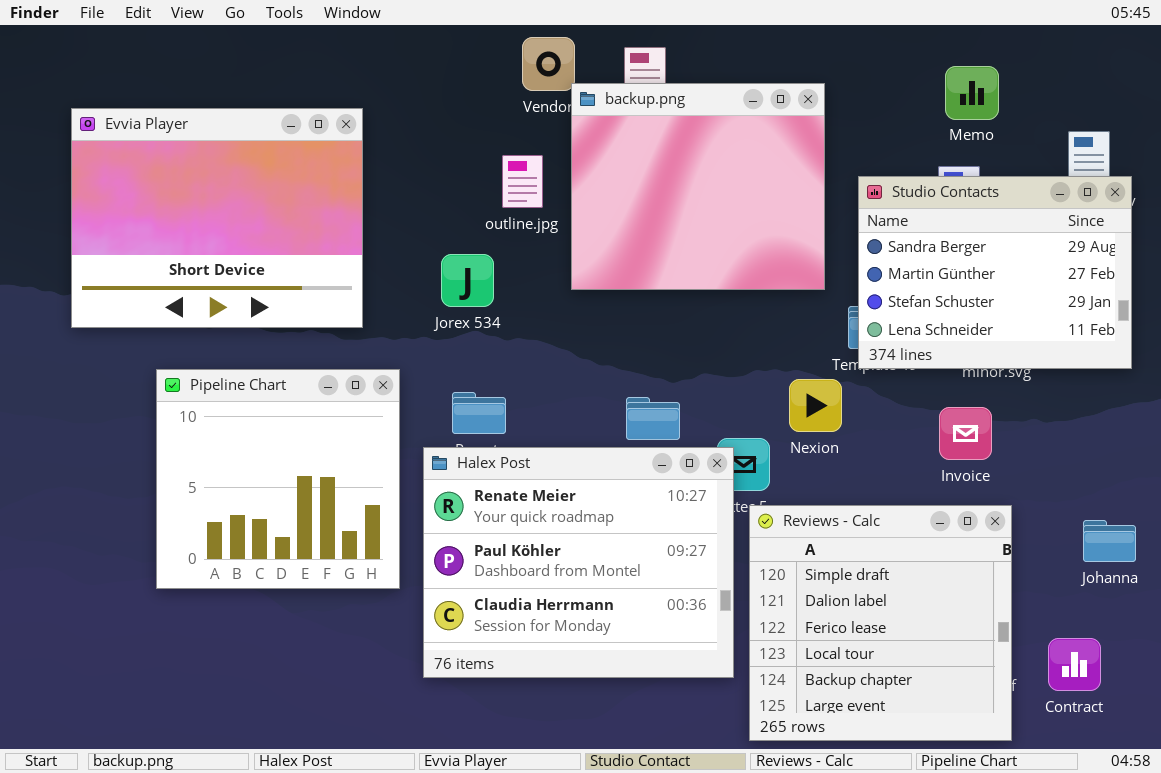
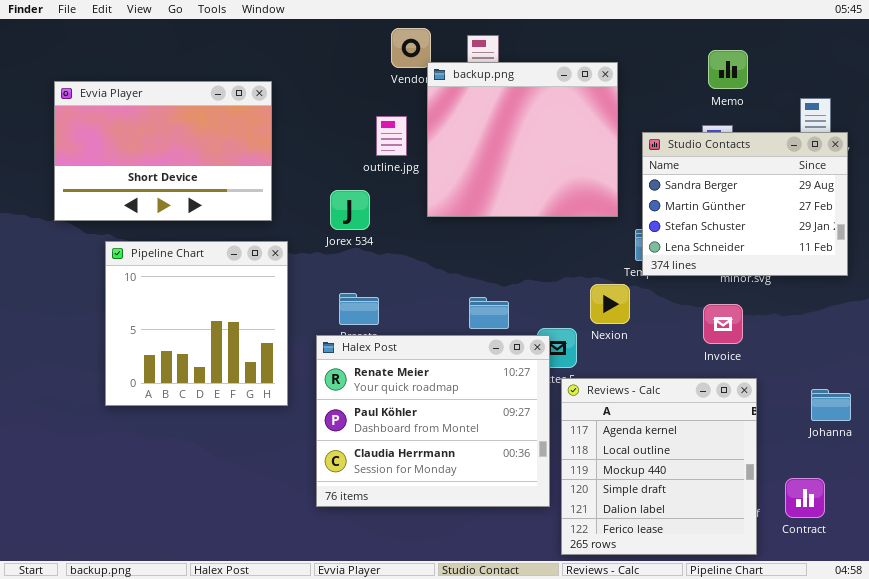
Evvia Player: [71,108,363,328] -> [54,81,272,221], resized
Pipeline Chart: [156,369,400,589] -> [105,241,288,406], moved
Reviews - Calc: [749,505,1012,741] -> [561,378,757,555], scrolled up 3 rows

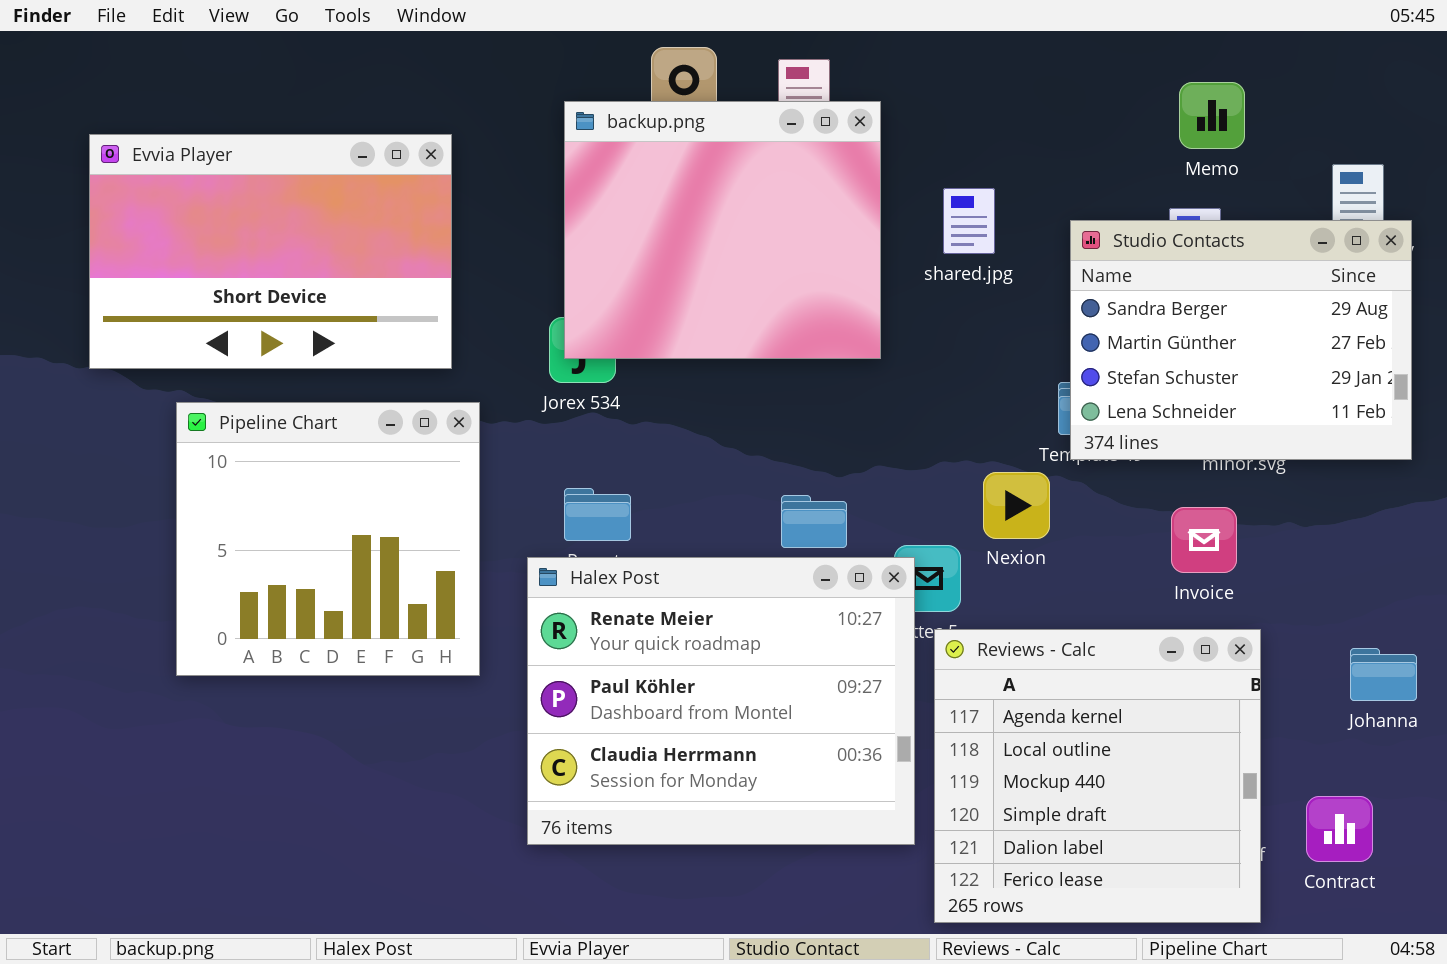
backup.png: [427,62,618,217] -> [564,101,881,359], moved

